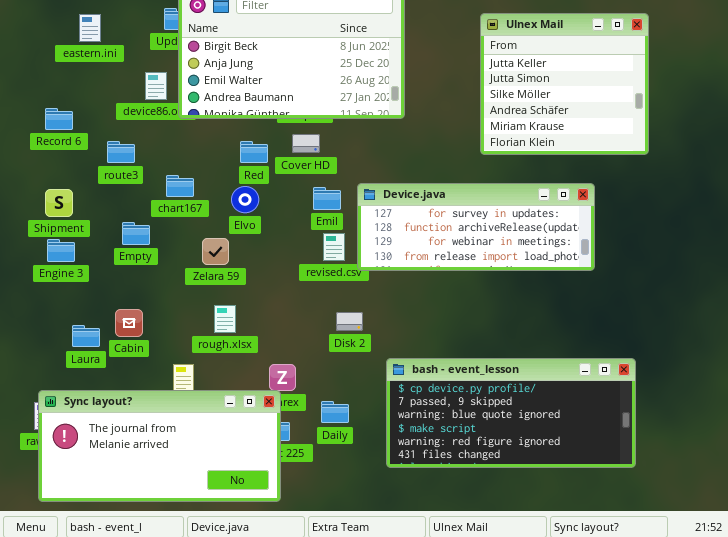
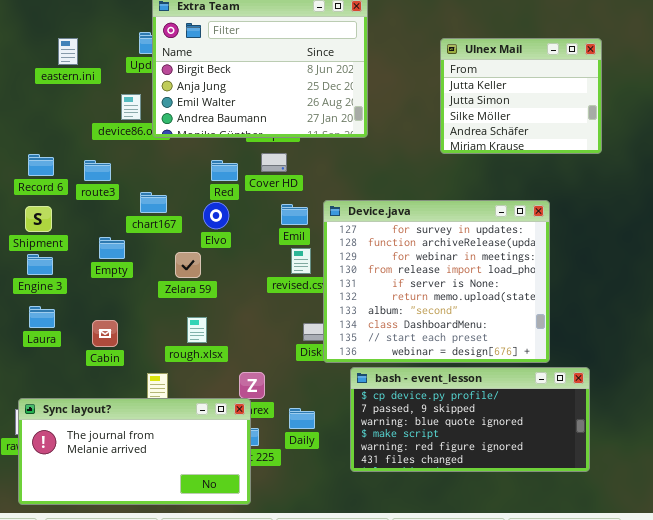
Ulnex Mail: [480,13,649,155] -> [440,38,602,154], resized
Record 6: [45,108,73,130] -> [28,154,54,176], moved
Device.java: [357,183,595,271] -> [323,200,550,363], resized
Laura: [72,325,100,347] -> [29,306,55,328], moved

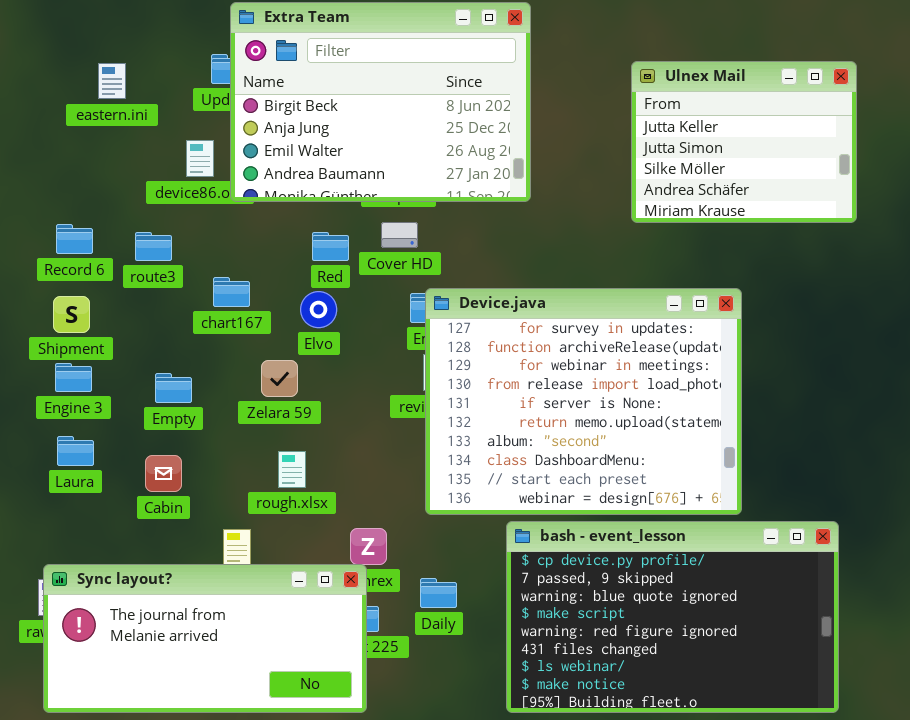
Device.java: [323,200,550,363] -> [425,288,742,515], moved
Empty: [99,237,125,259] -> [155,373,192,403], moved
bash - event_lesson: [350,367,590,472] -> [506,521,839,713], resized

